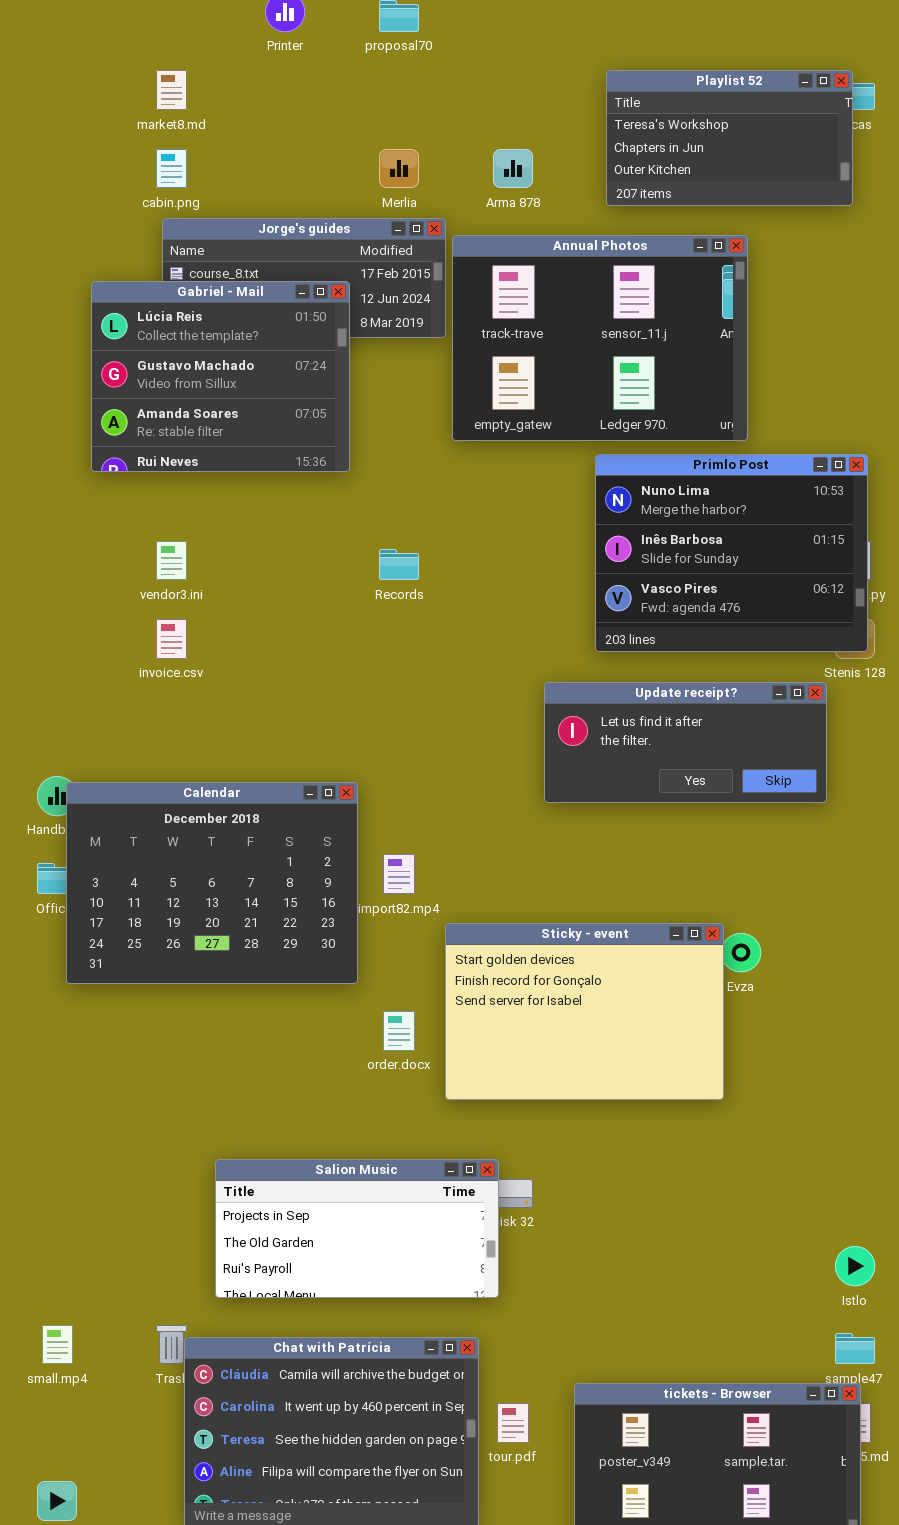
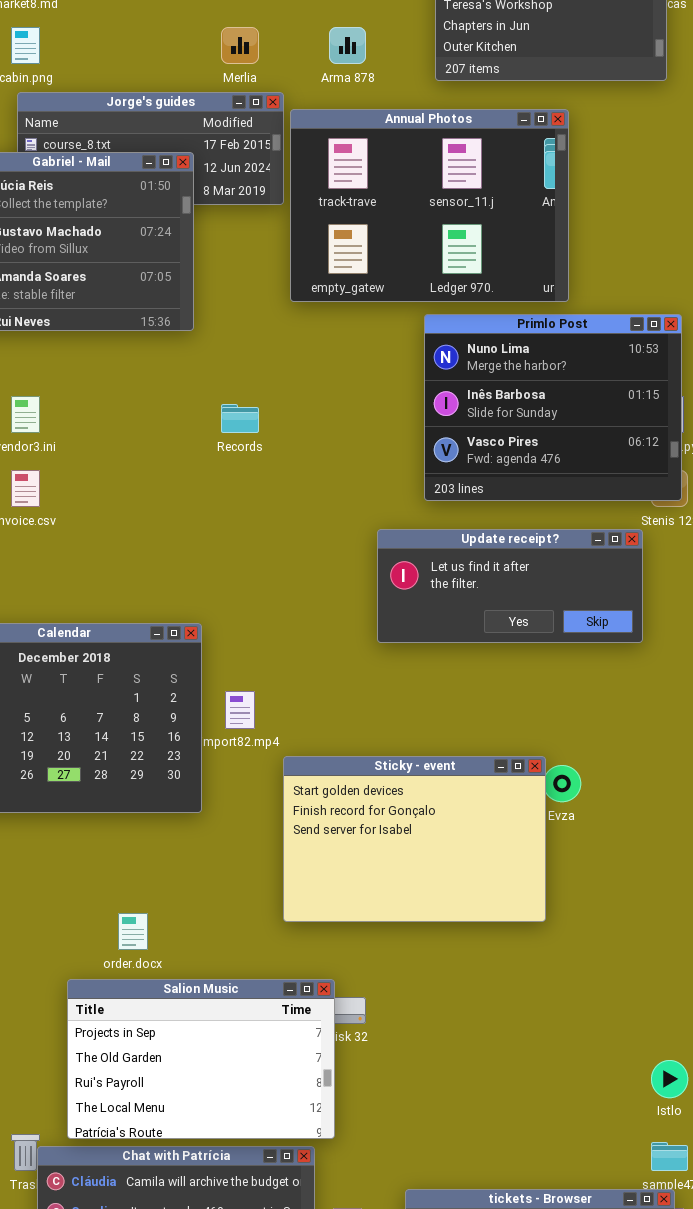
order.docx: [383,1011,415,1051] -> [118,913,148,950], moved
Salion Music: [215,1159,499,1298] -> [67,979,335,1139], resized

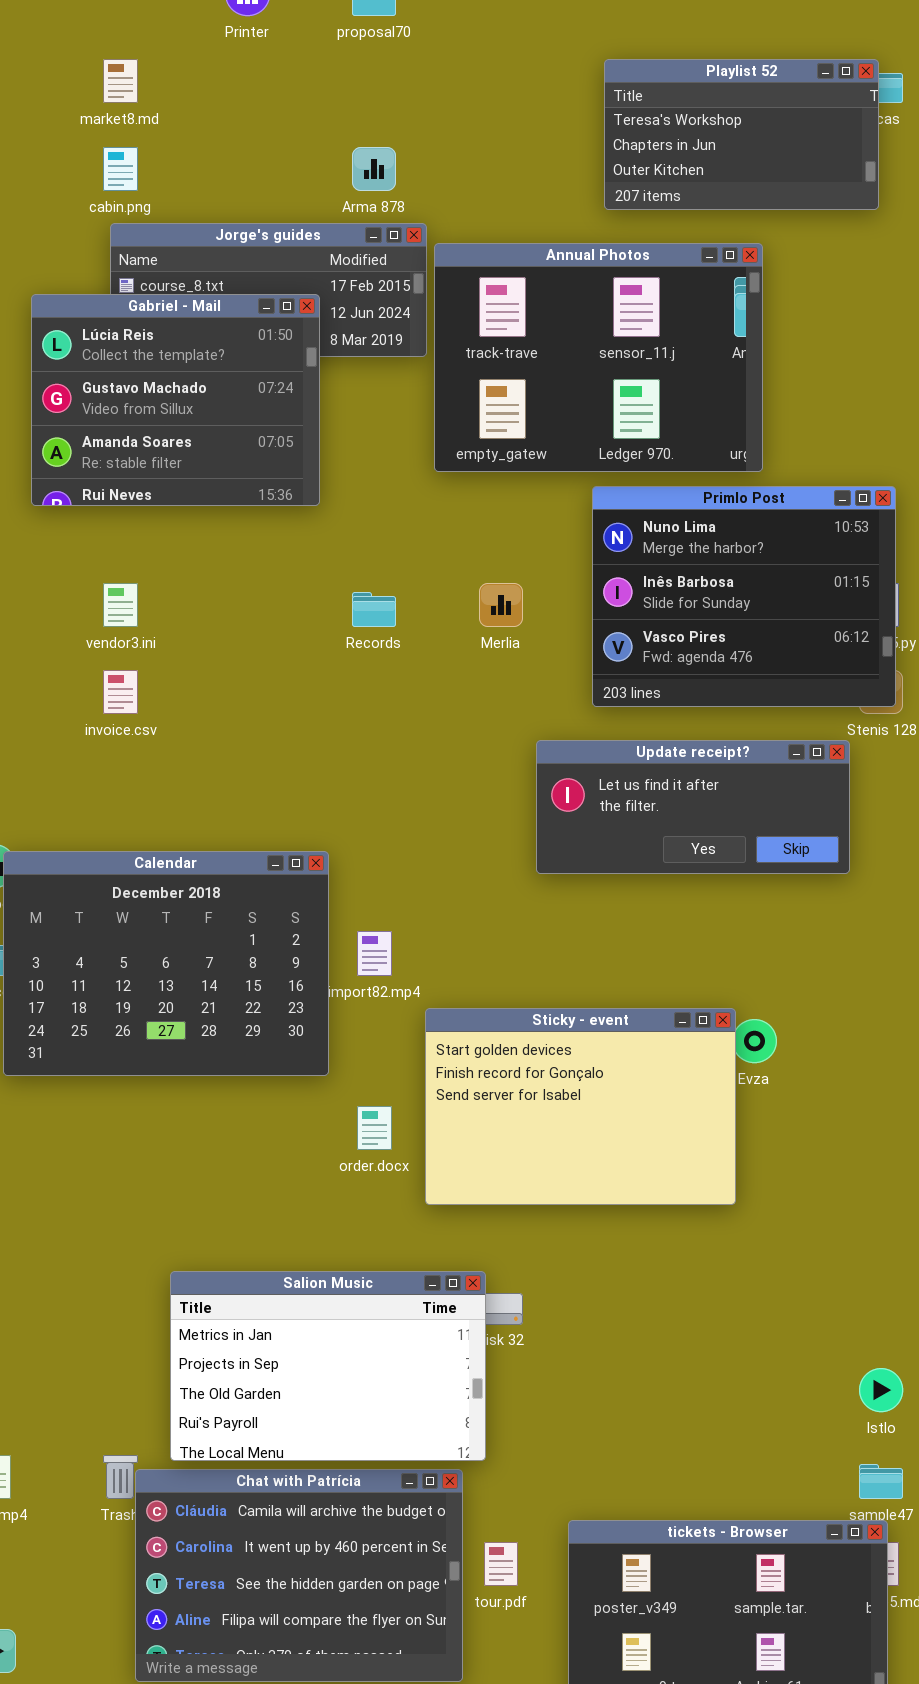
Merlia: [221,27,259,64] -> [479,583,523,627], moved
Arma 878: [329,27,366,64] -> [352,147,396,191], moved
order.docx: [118,913,148,950] -> [357,1106,392,1150], moved
Salion Music: [67,979,335,1139] -> [170,1271,486,1461], scrolled up 1 row

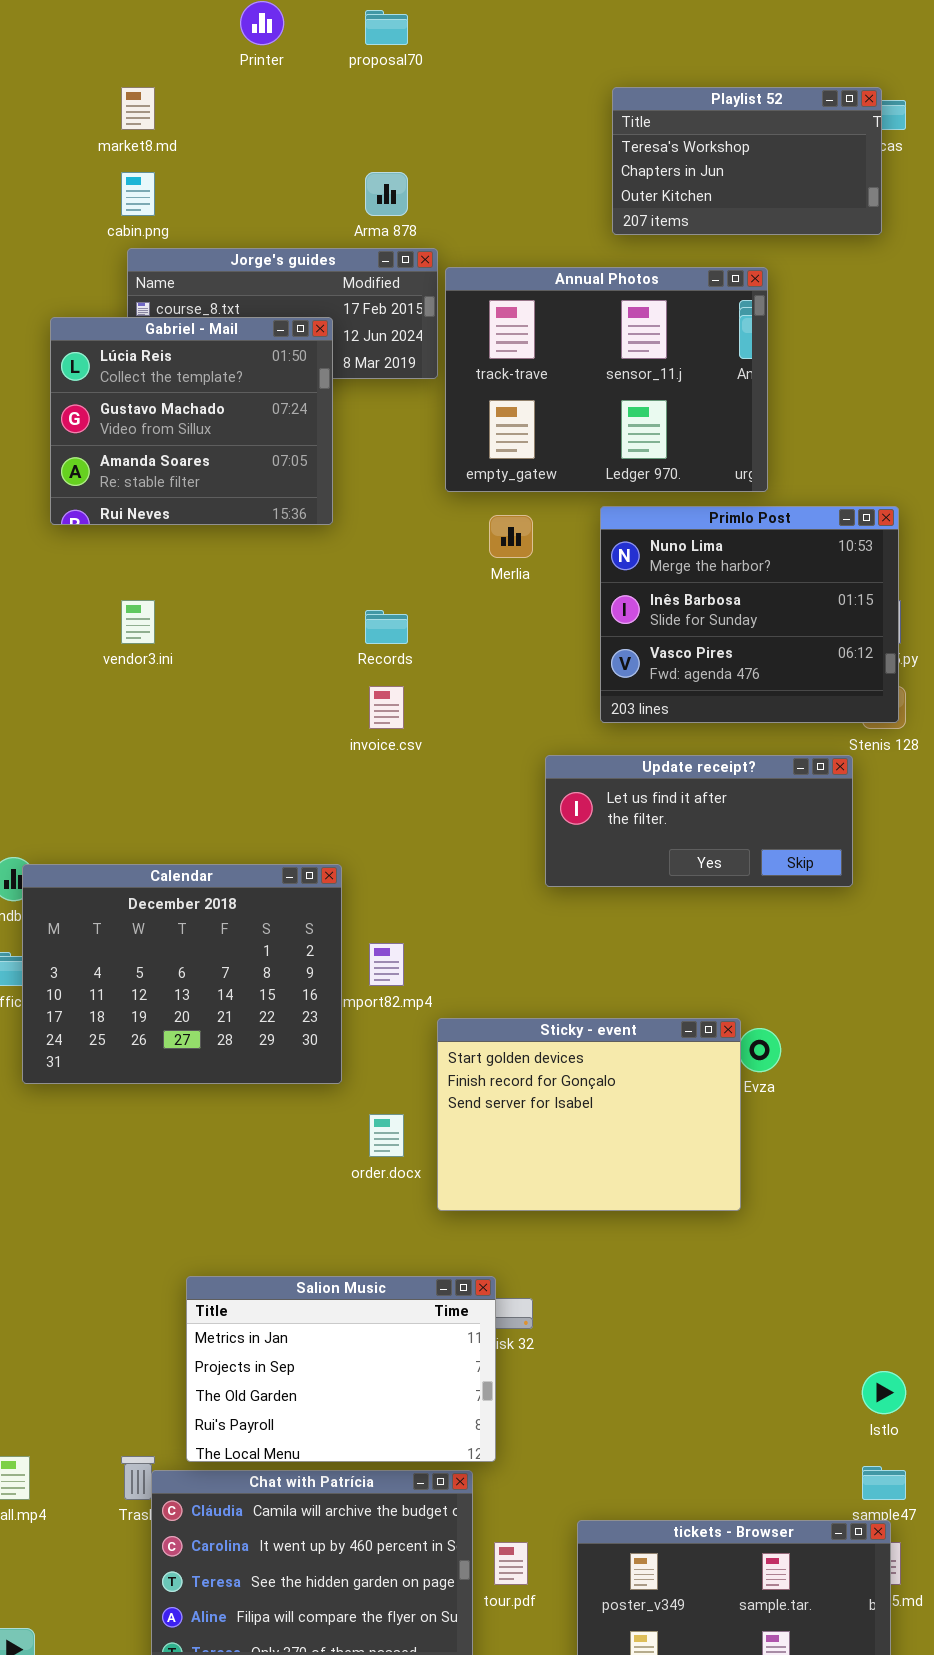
Merlia: [479,583,523,627] -> [489,515,533,558], moved
invoice.csv: [103,670,138,714] -> [369,686,404,729], moved

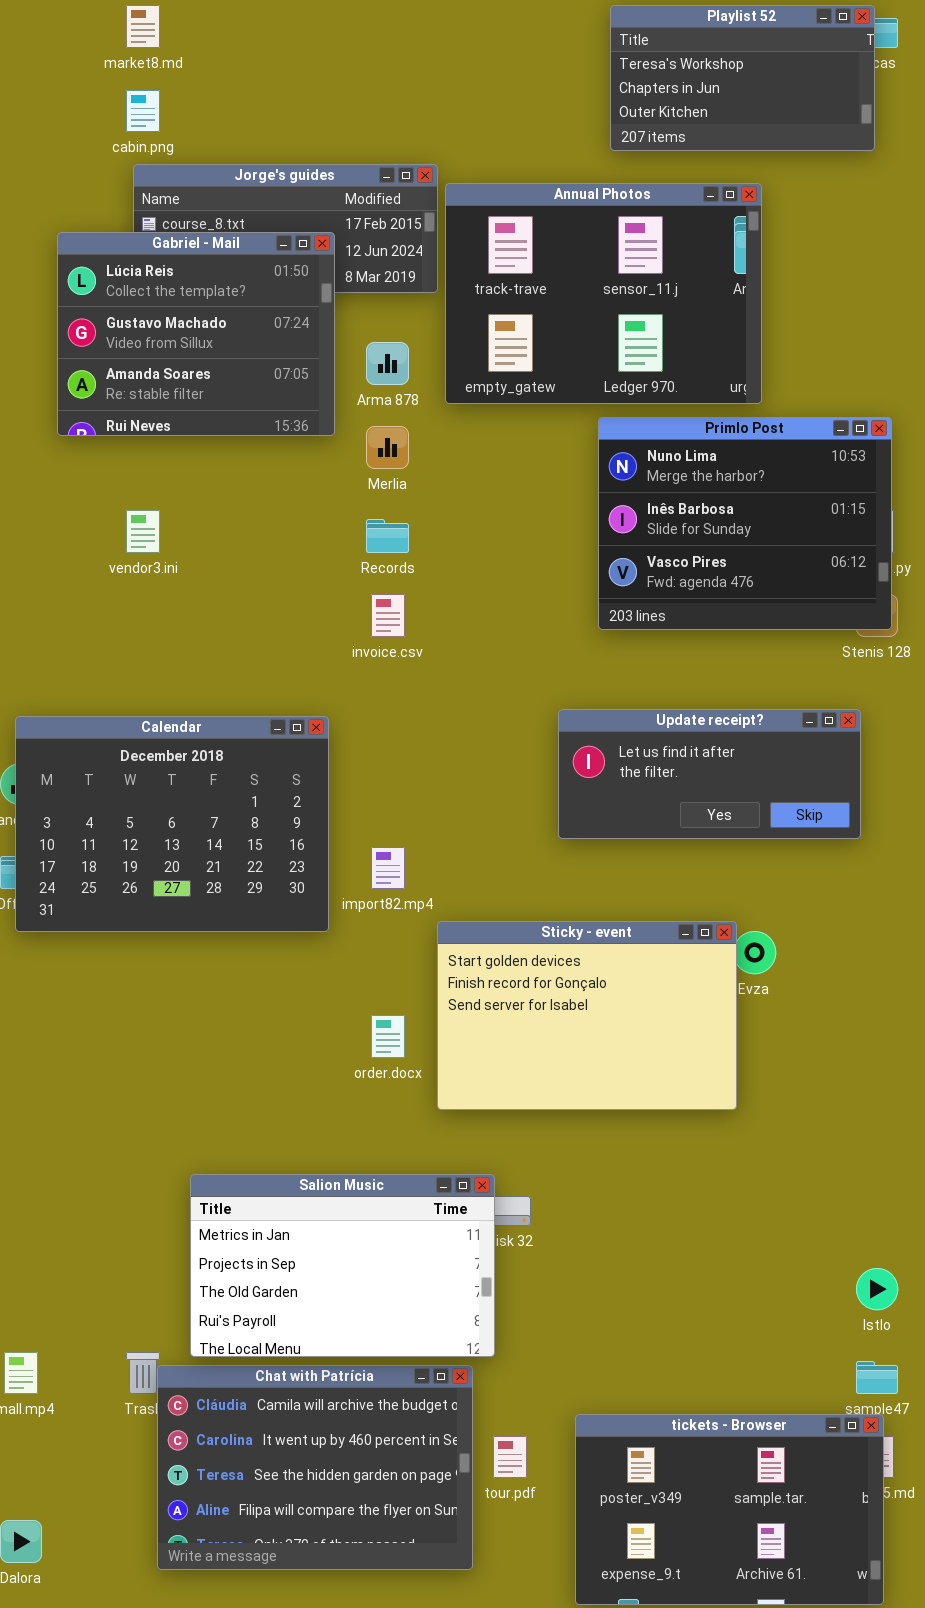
Arma 878: [365,172,408,216] -> [366,342,409,385], moved
Merlia: [489,515,533,558] -> [366,426,409,469], moved
Update receipt?: [545,755,853,887] -> [558,709,861,839], moved
Calendar: [22,864,342,1084] -> [15,716,329,932], moved

